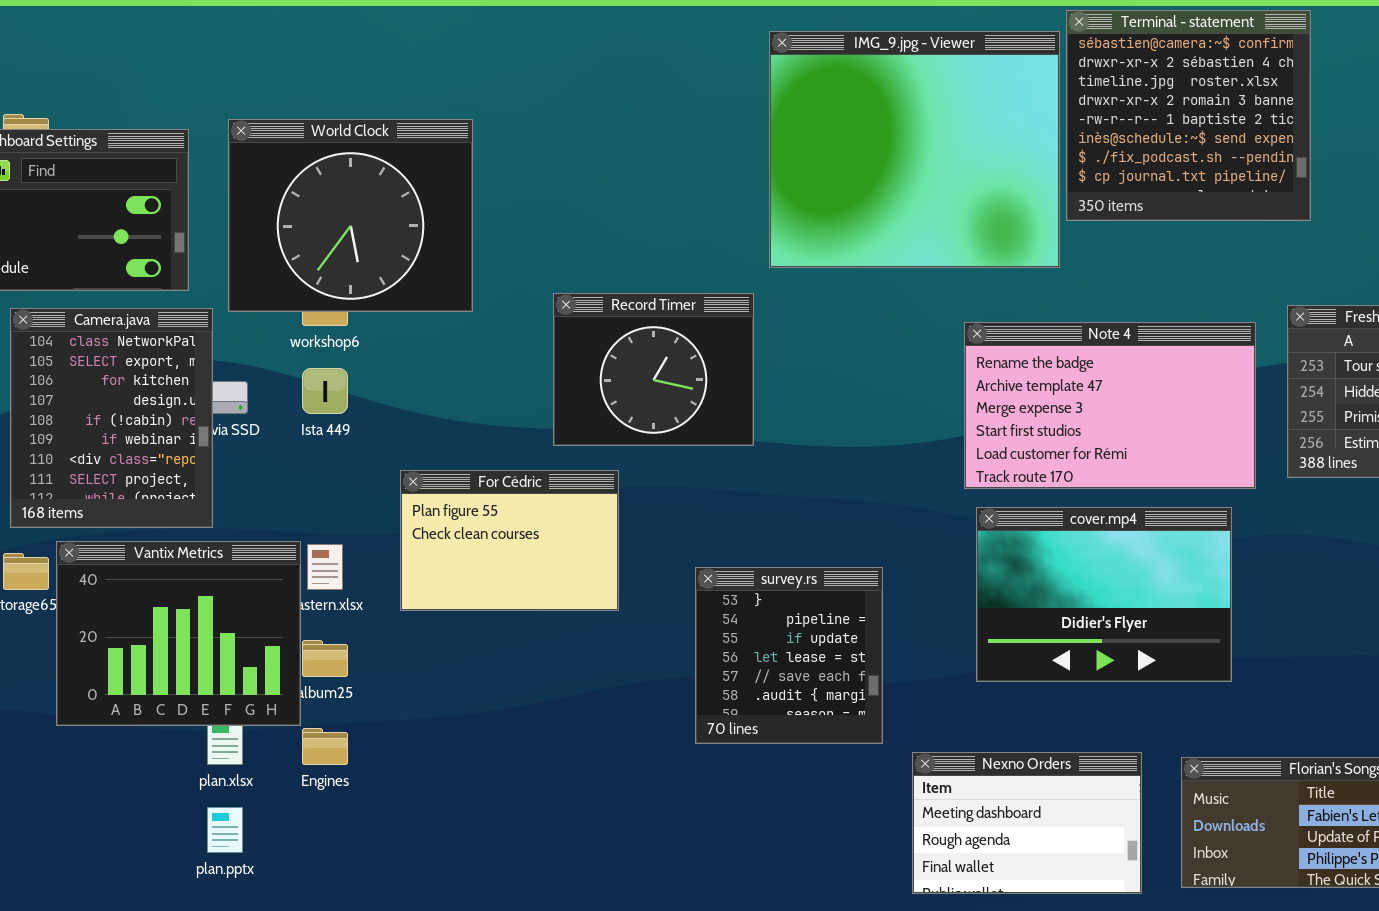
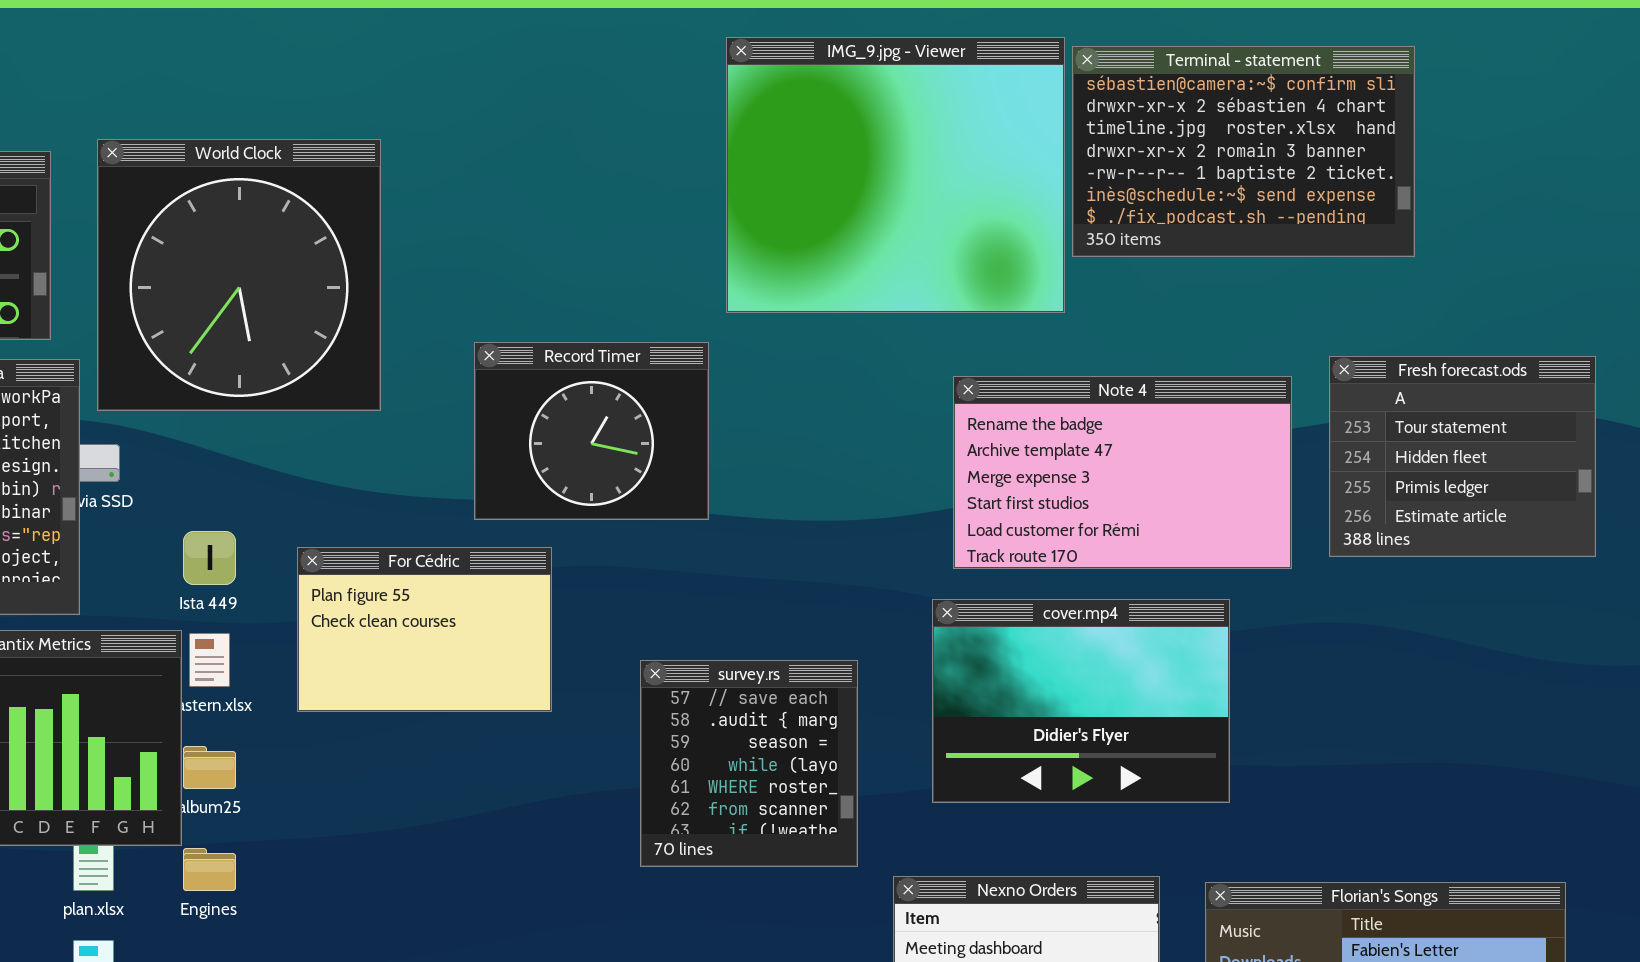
Terminal - statement: [1066,10,1311,221] -> [1072,46,1415,257], resized
World Clock: [228,119,473,312] -> [97,139,381,411], resized
Ista 449: [302,368,348,414] -> [183,531,236,585], moved
cover.mp4: [976,507,1232,682] -> [932,599,1230,803], moved
survey.rs: [695,567,883,744] -> [640,660,858,867], scrolled down 4 rows

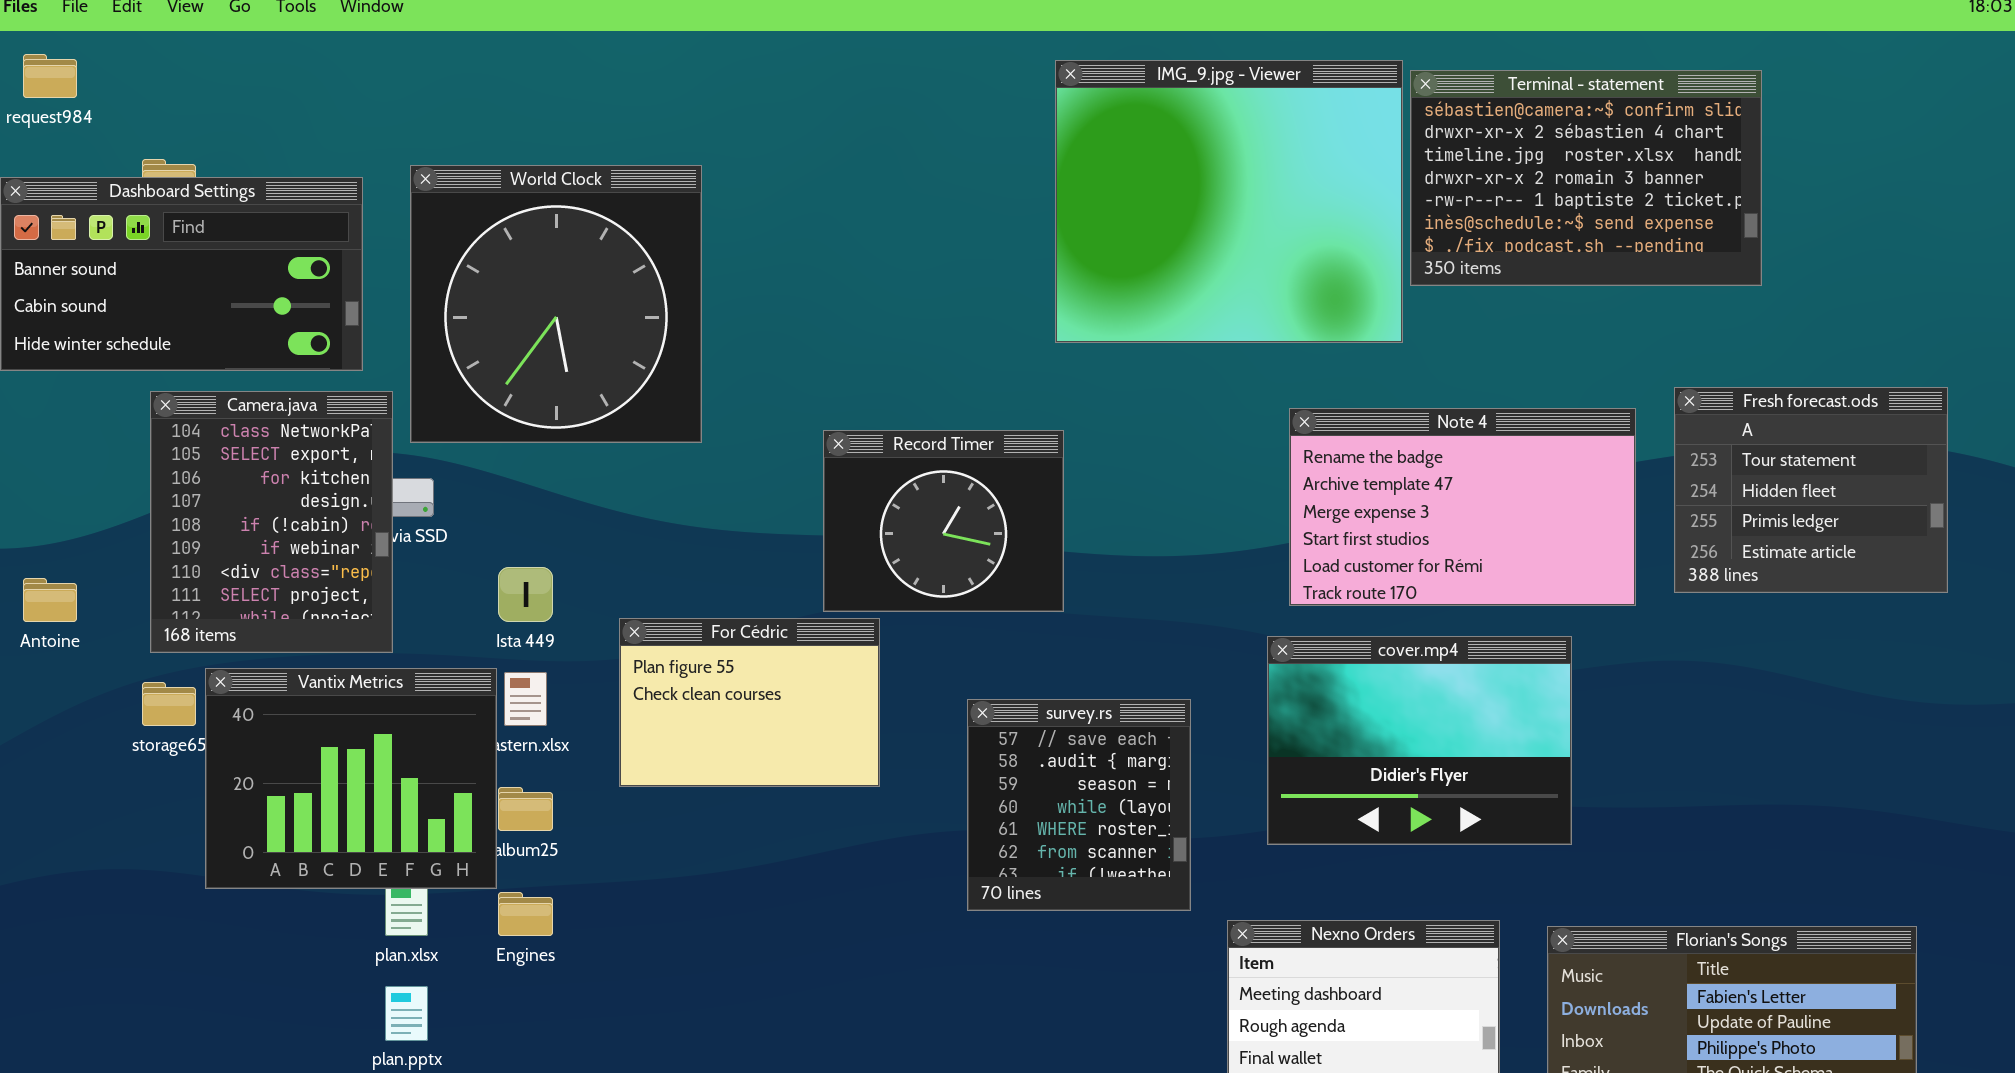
Record Timer: [474,342,709,520] -> [823,430,1064,612], moved
For Cédric: [297,547,552,712] -> [619,618,880,787], moved

